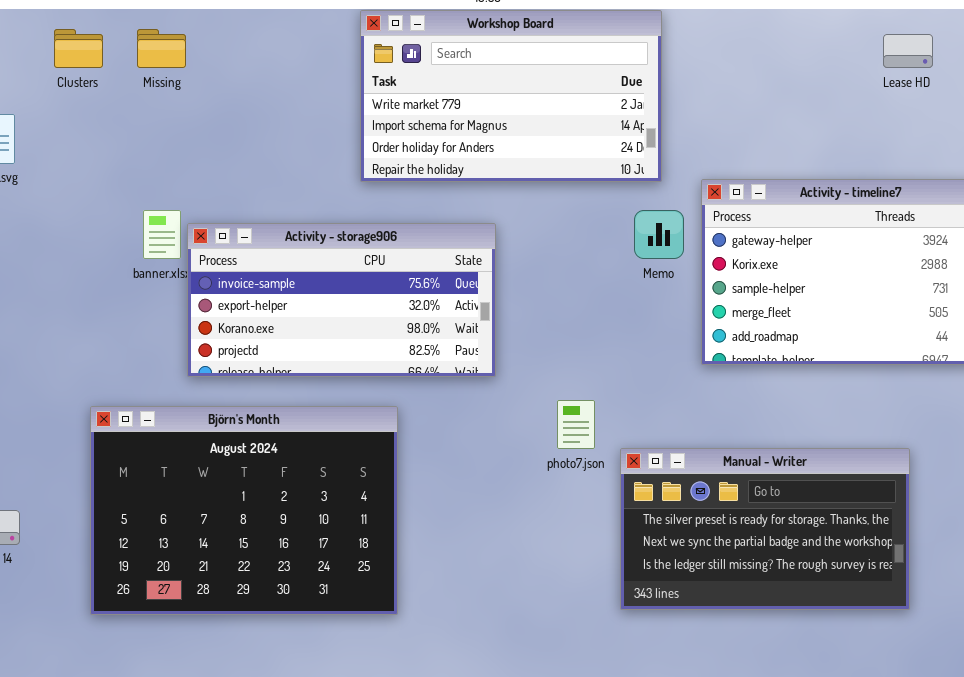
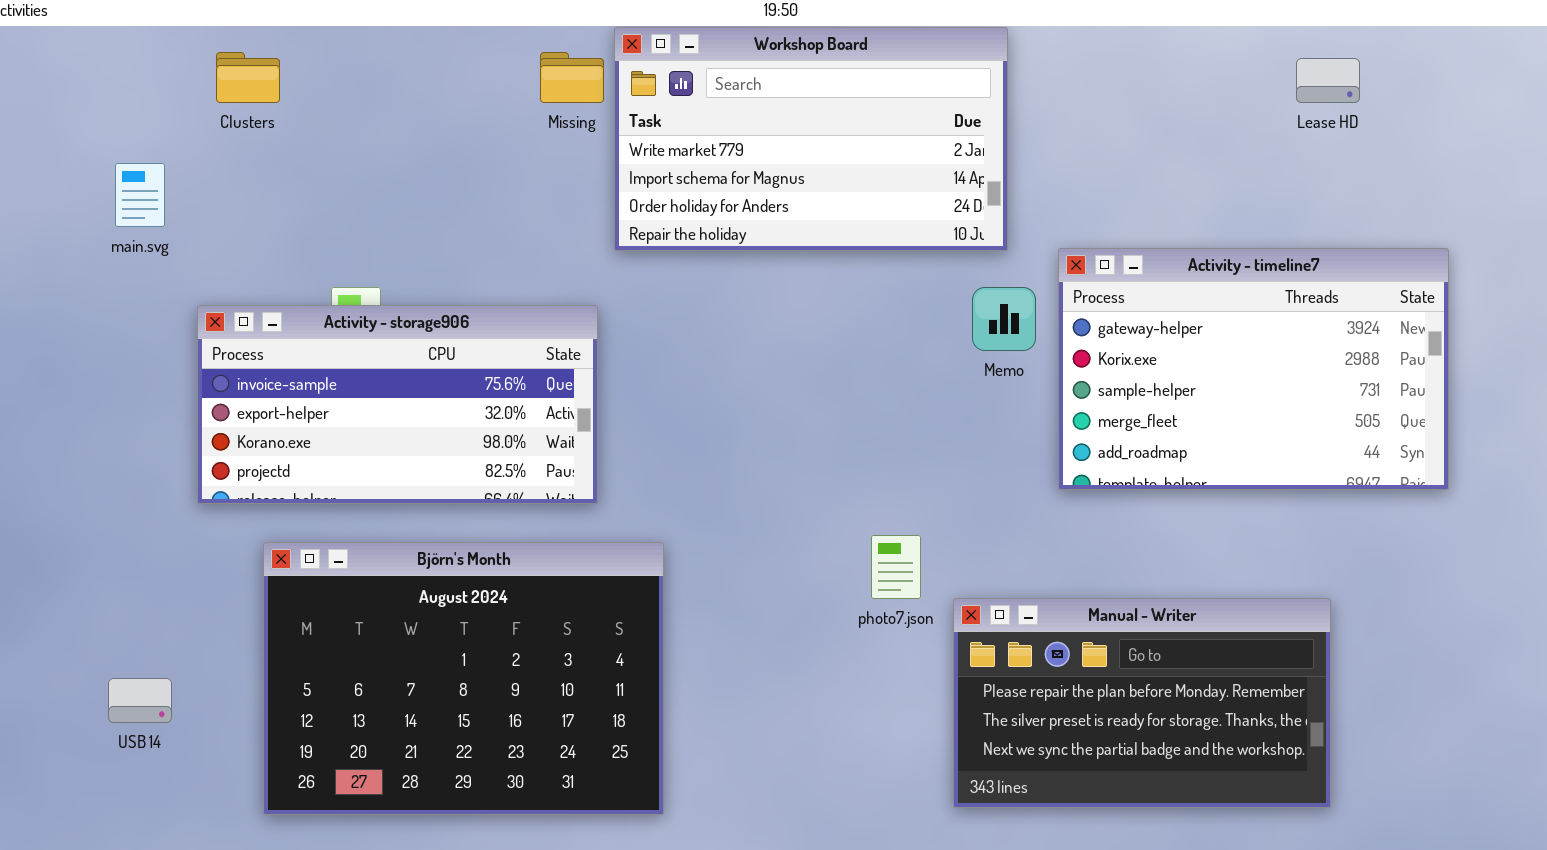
Missing: [137,29,186,68] -> [540,52,604,103], moved
Activity - storage906: [187,223,496,377] -> [197,305,598,504], moved
Manual - Writer: [620,448,910,610] -> [953,598,1331,808], scrolled up 1 row

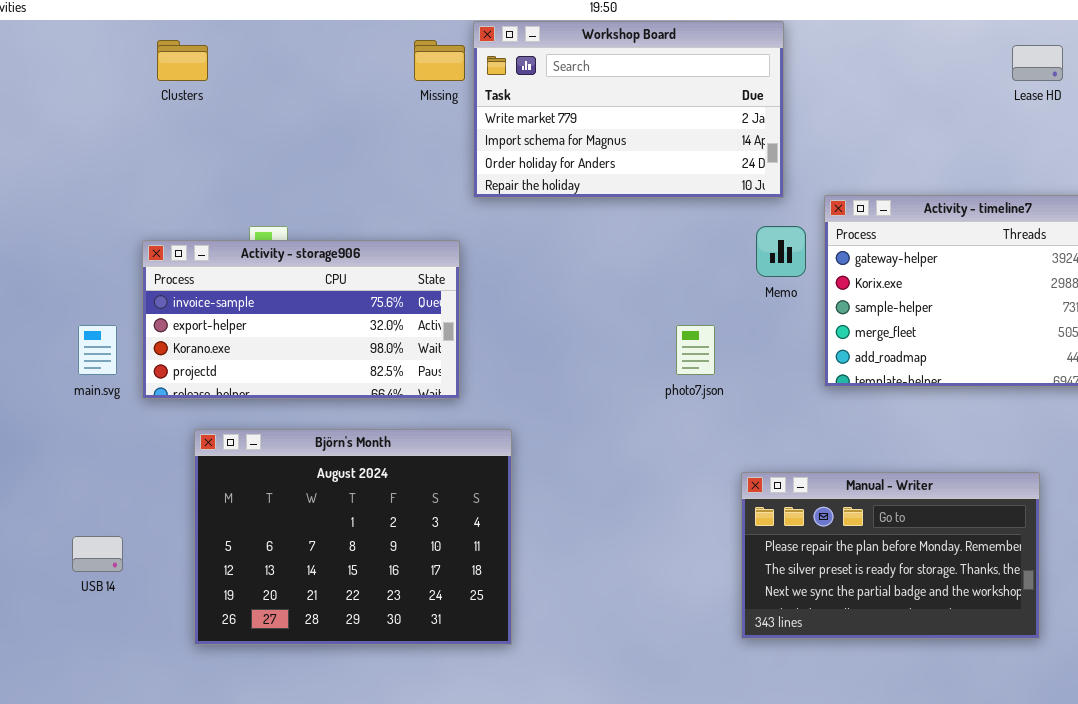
main.svg: [115,163,165,227] -> [78,325,117,375], moved
photo7.json: [871,535,921,599] -> [676,325,715,375], moved

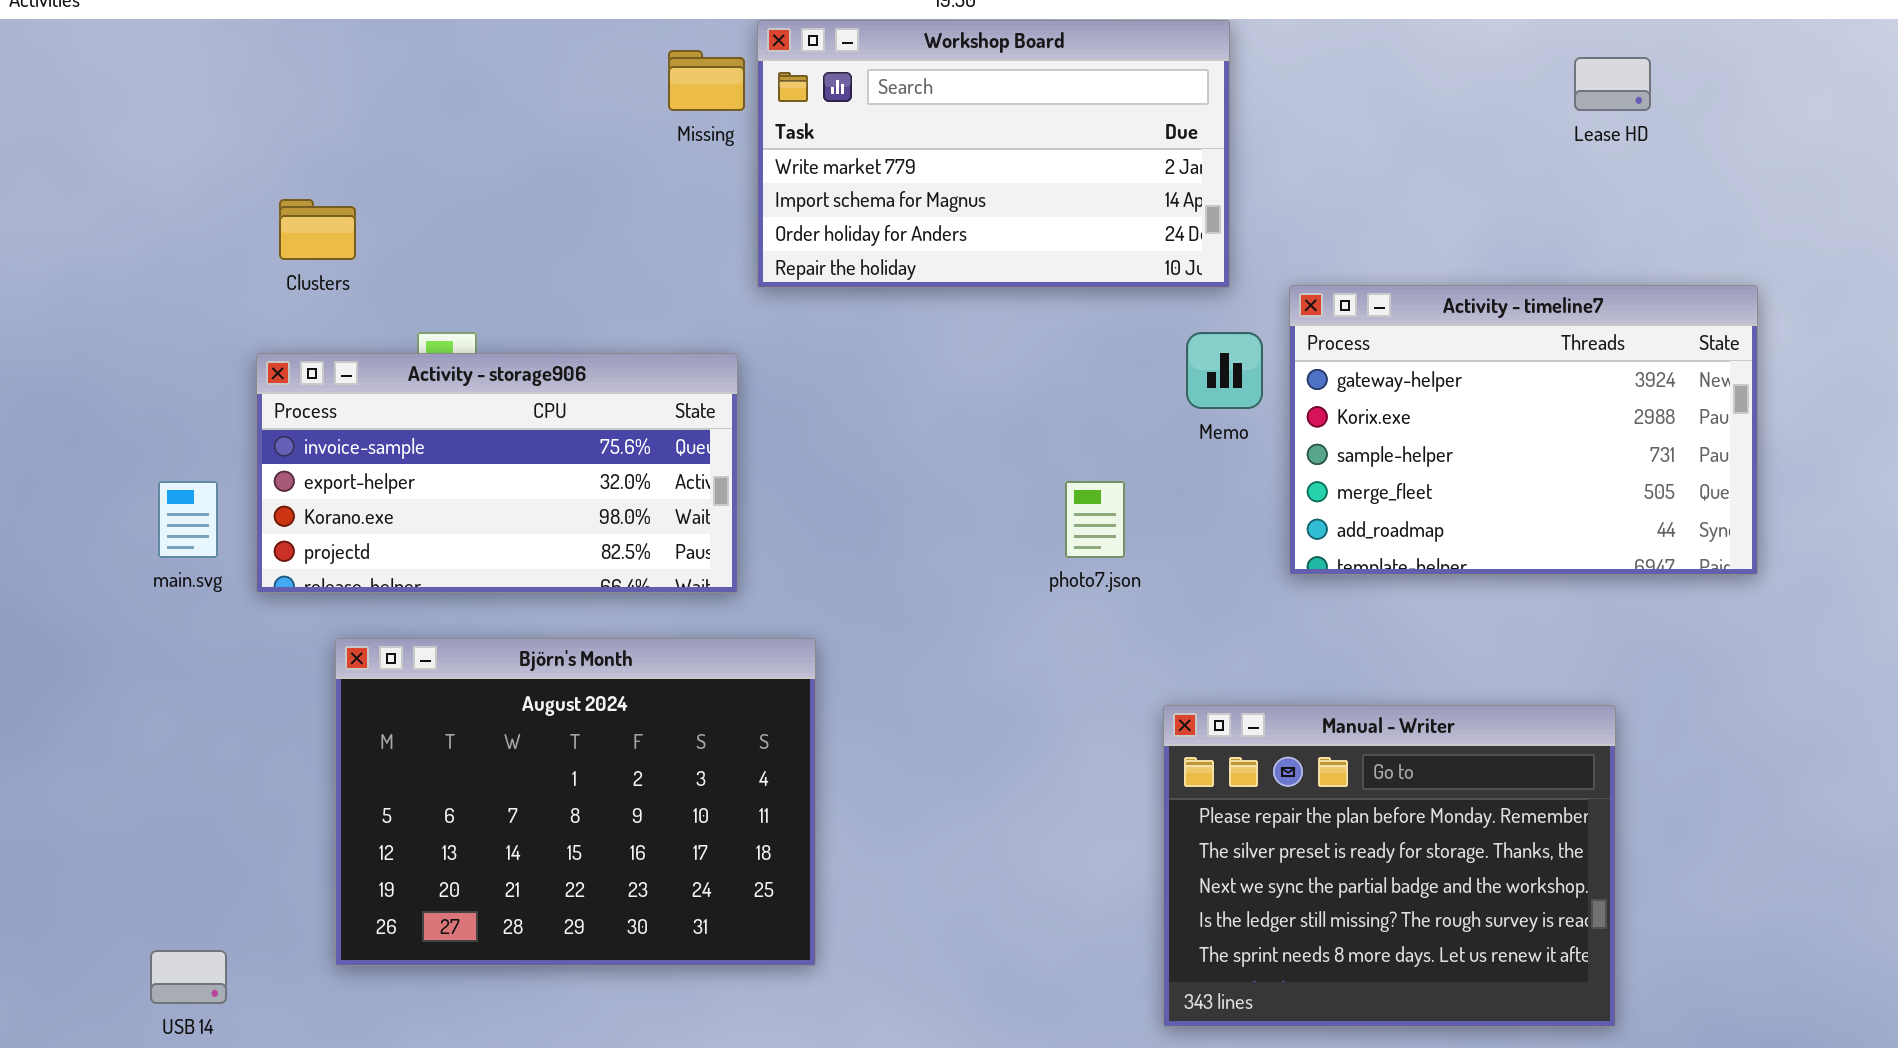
Clusters: [157,40,208,81] -> [279,199,356,260], moved
Manual - Writer: [741,472,1040,639] -> [1163,705,1616,1027], resized
USB 14: [72,536,123,572] -> [150,950,227,1004], moved

